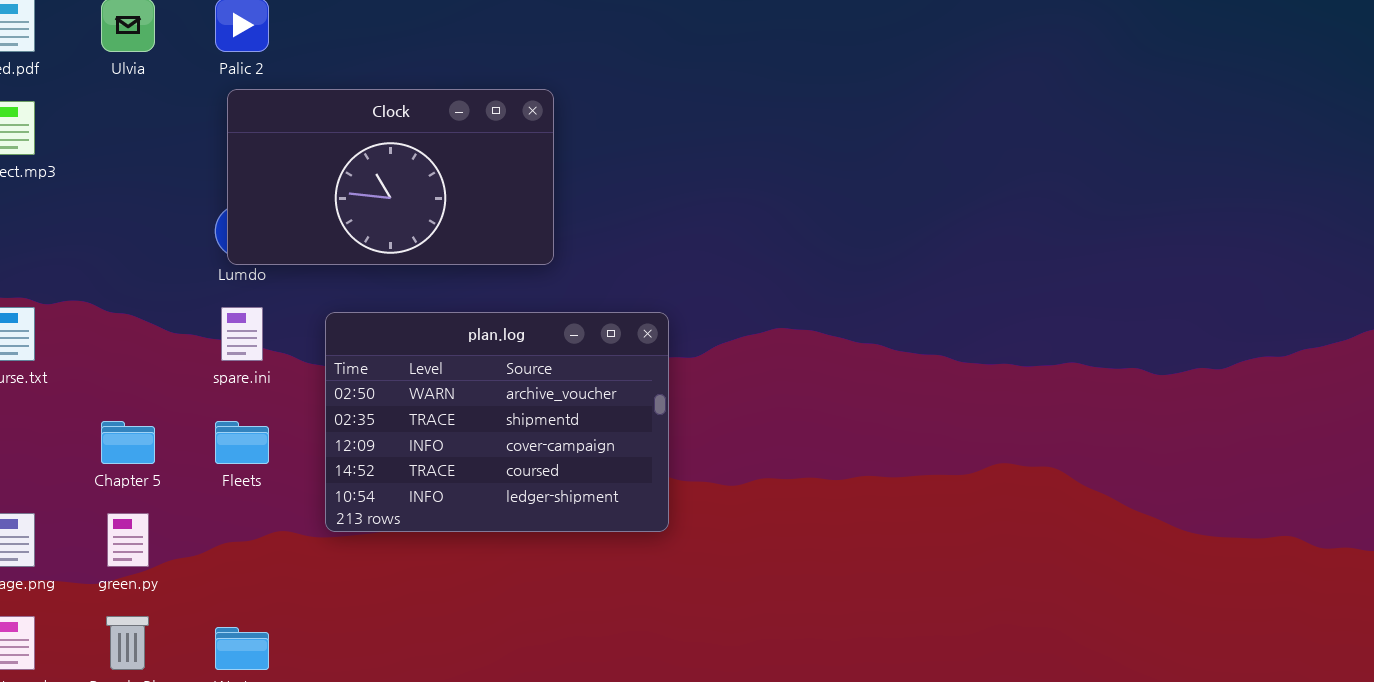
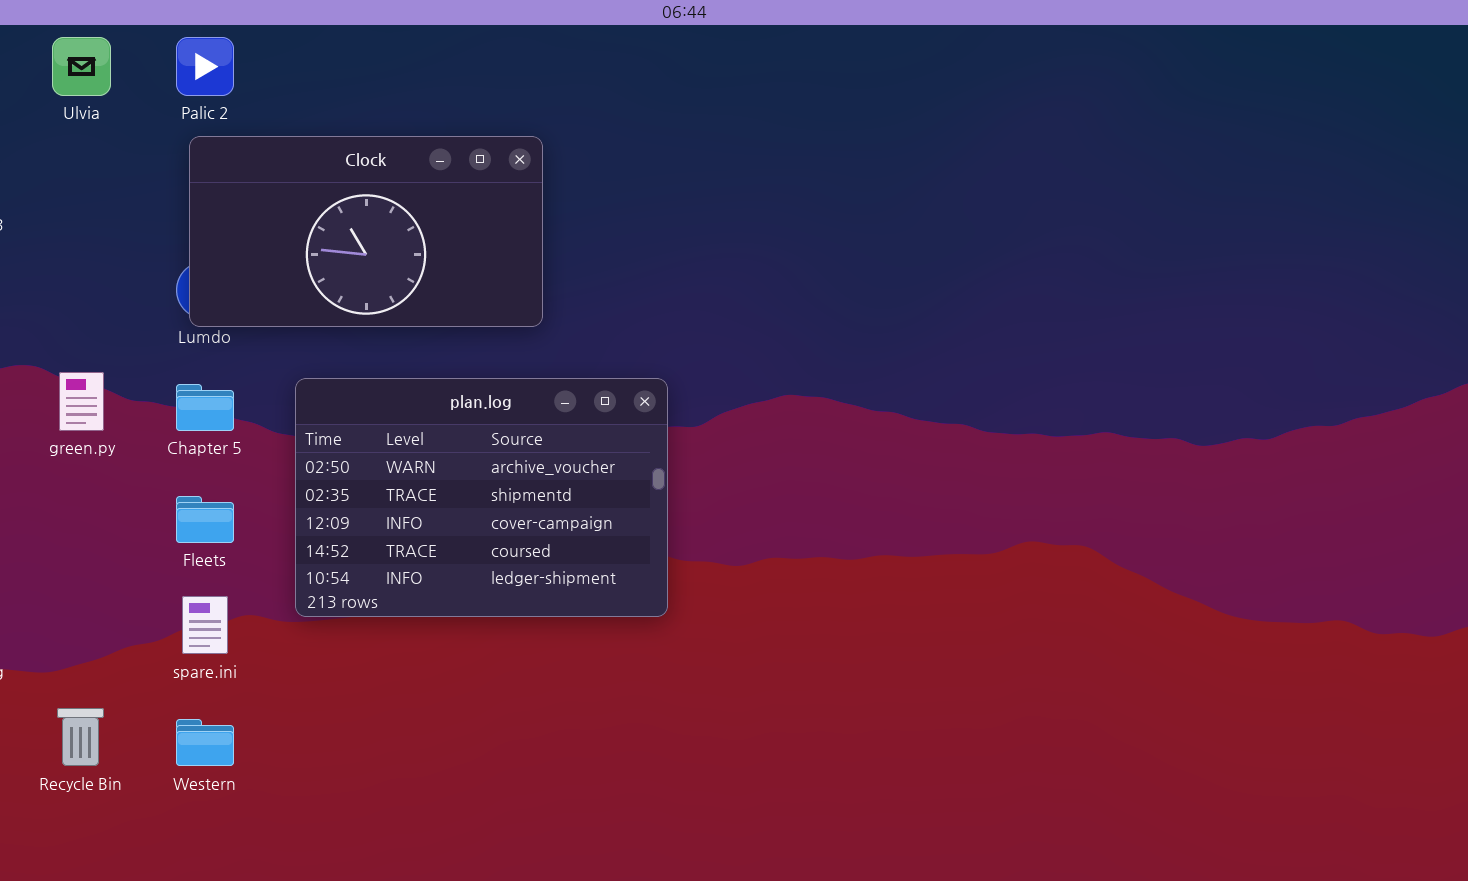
spare.ini: [221,307,263,361] -> [182,596,228,654], moved
Chapter 5: [101,421,155,464] -> [176,384,234,431], moved
green.py: [107,513,149,567] -> [59,372,104,431], moved

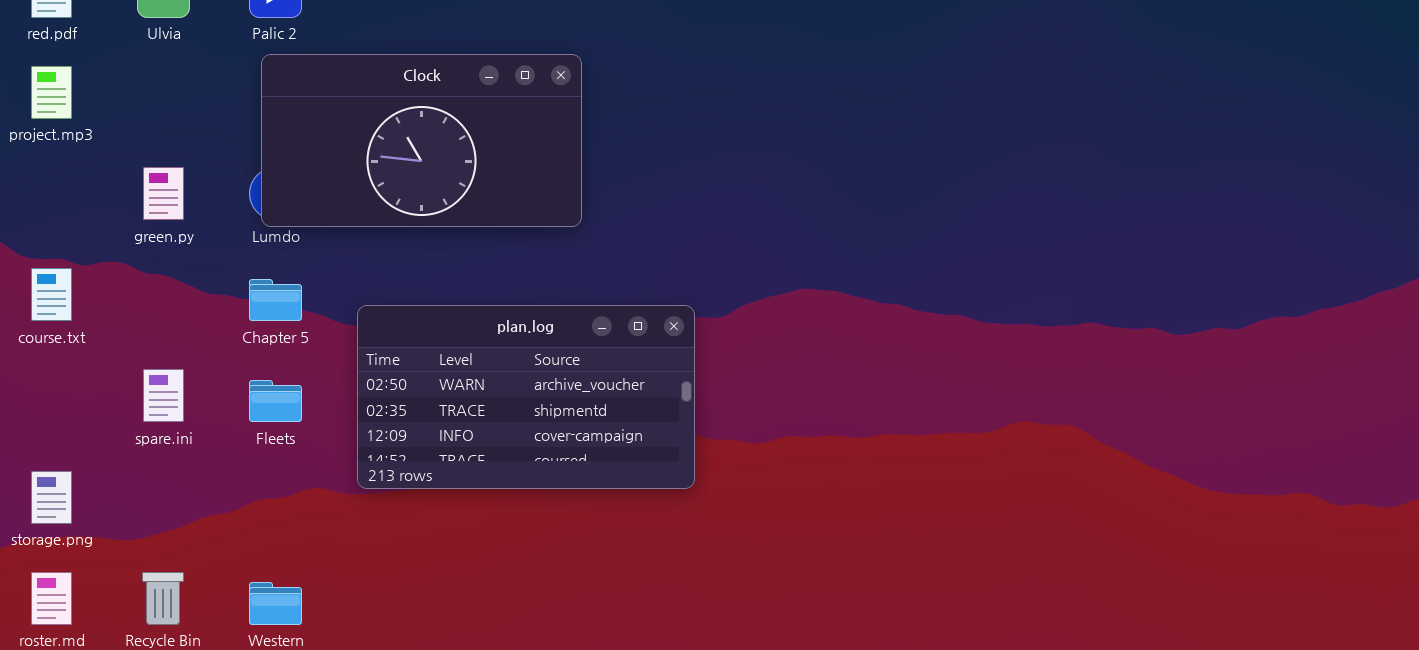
green.py: [59,372,104,431] -> [143,167,184,220], moved
plan.log: [295,378,668,617] -> [357,305,695,489], resized
spare.ini: [182,596,228,654] -> [143,369,184,422], moved

